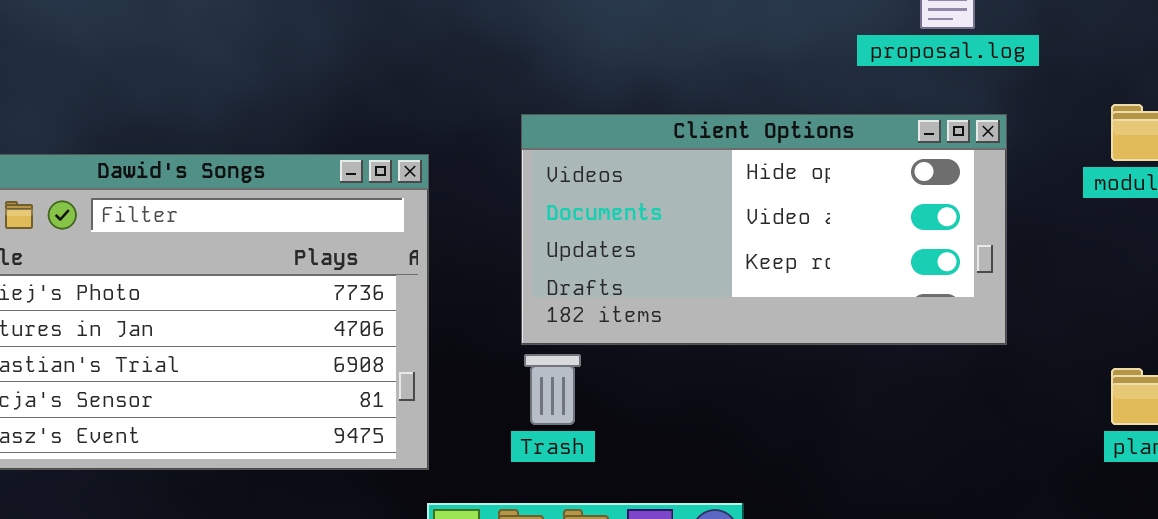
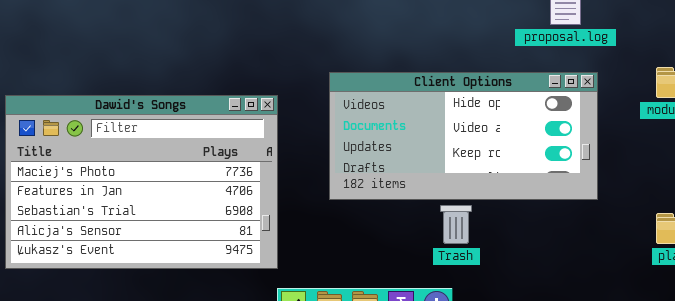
Trash: [524,354,581,425] -> [440,205,472,244], moved

